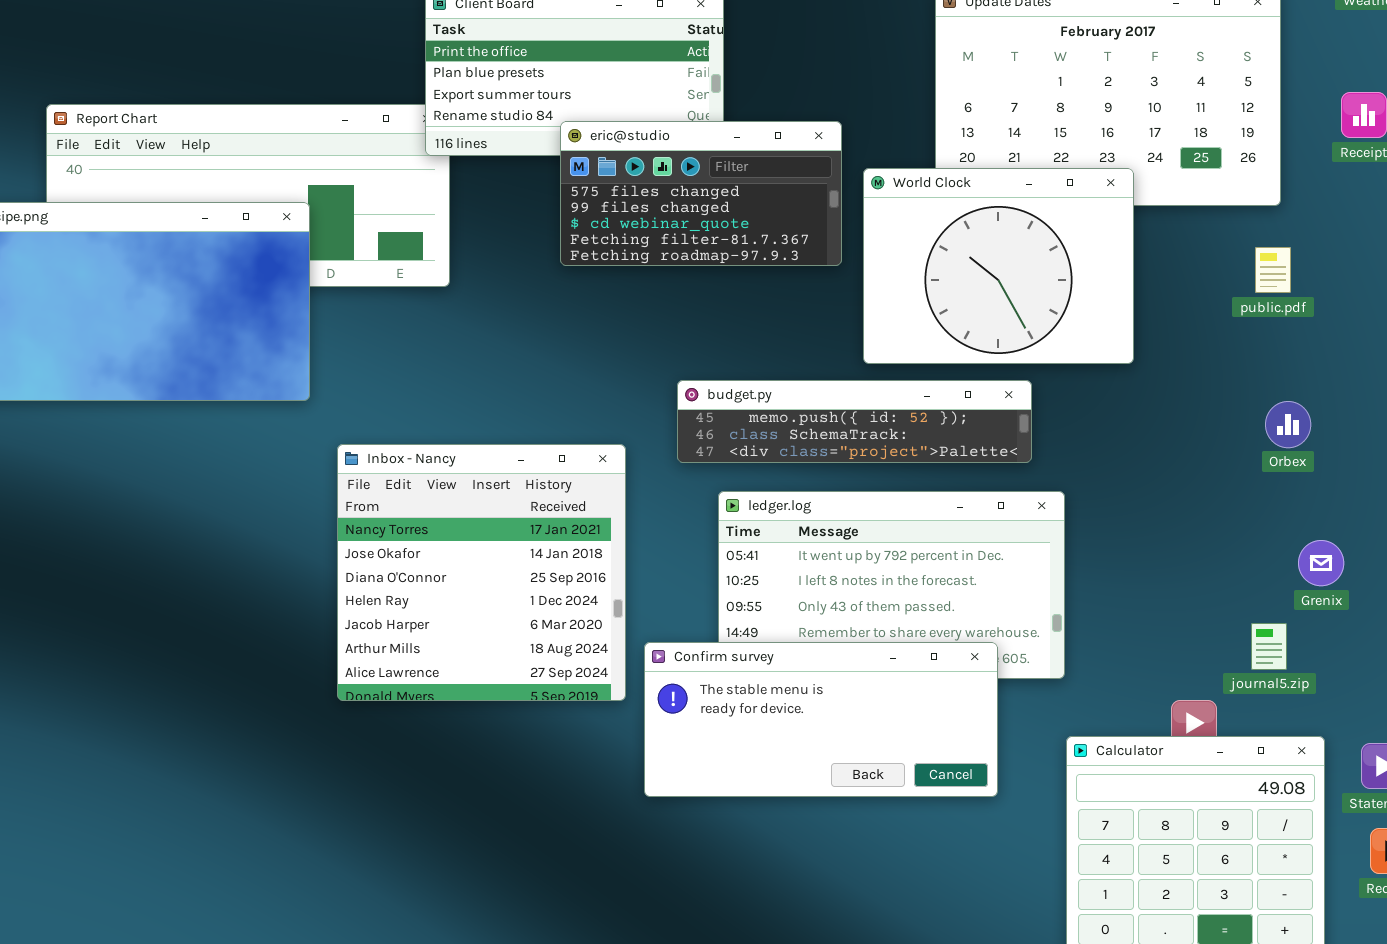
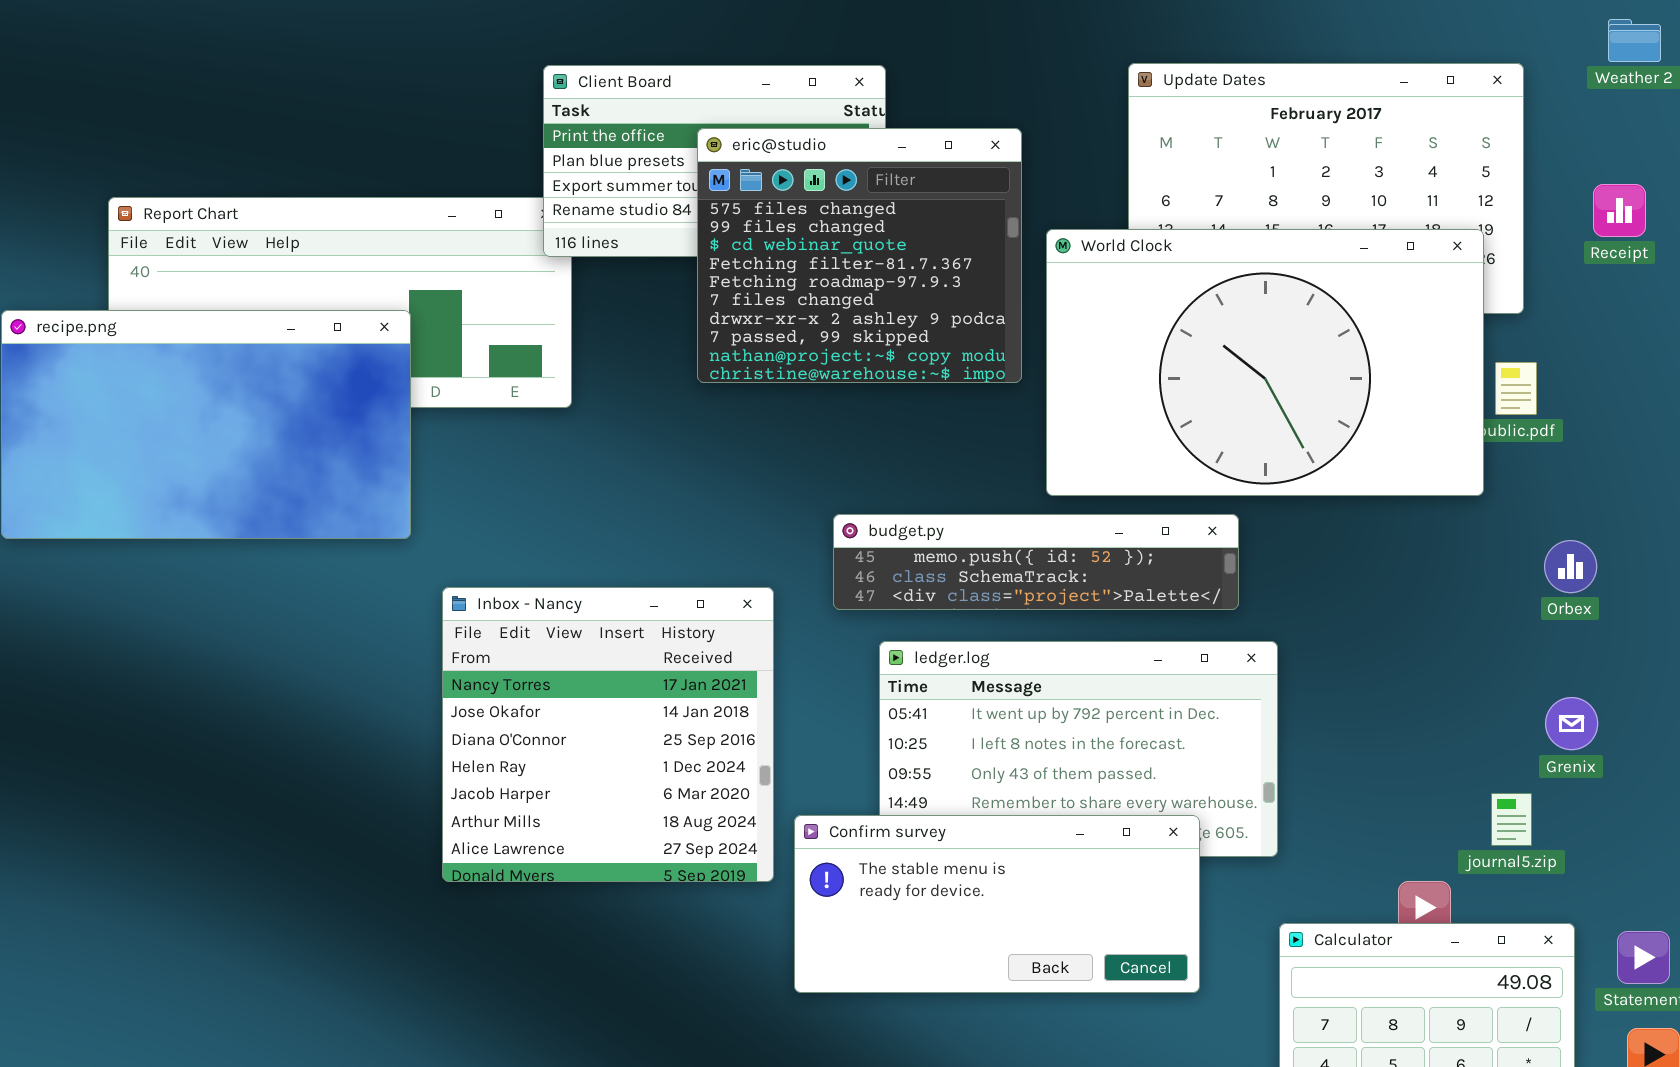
eric@studio: [560,121,842,266] -> [697,128,1022,383], resized
World Clock: [863,168,1134,364] -> [1046,229,1484,496], resized
Orbex: [1265,401,1311,448] -> [1544,540,1597,593], moved

